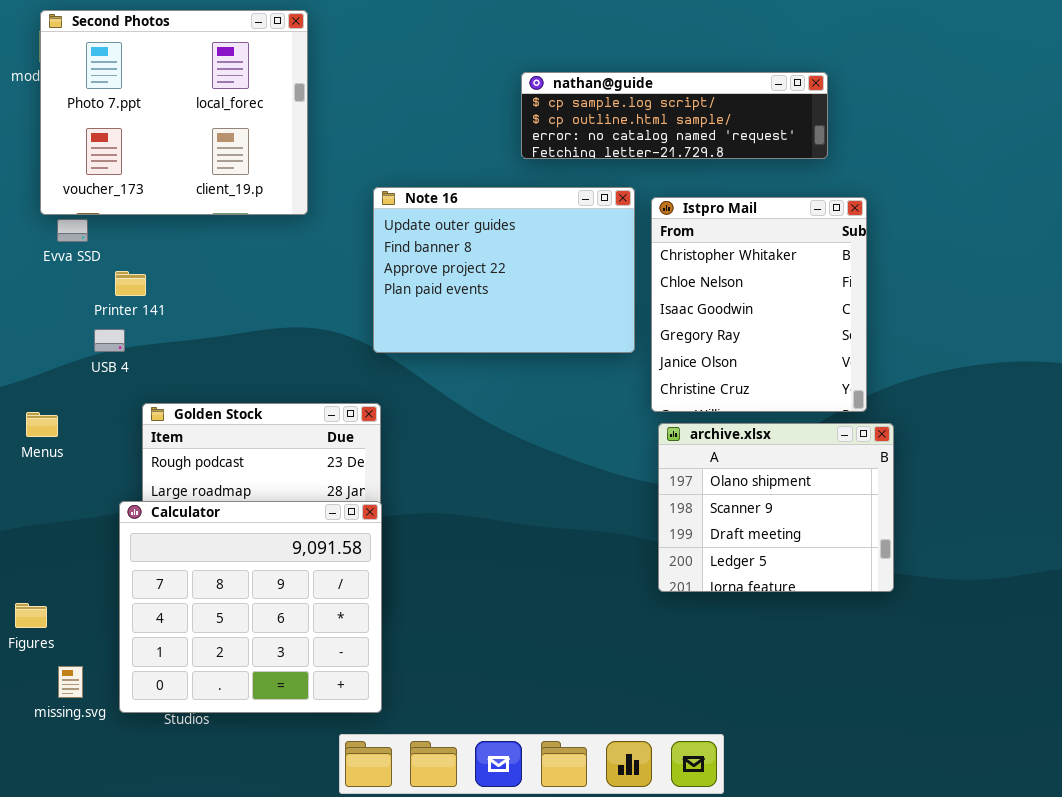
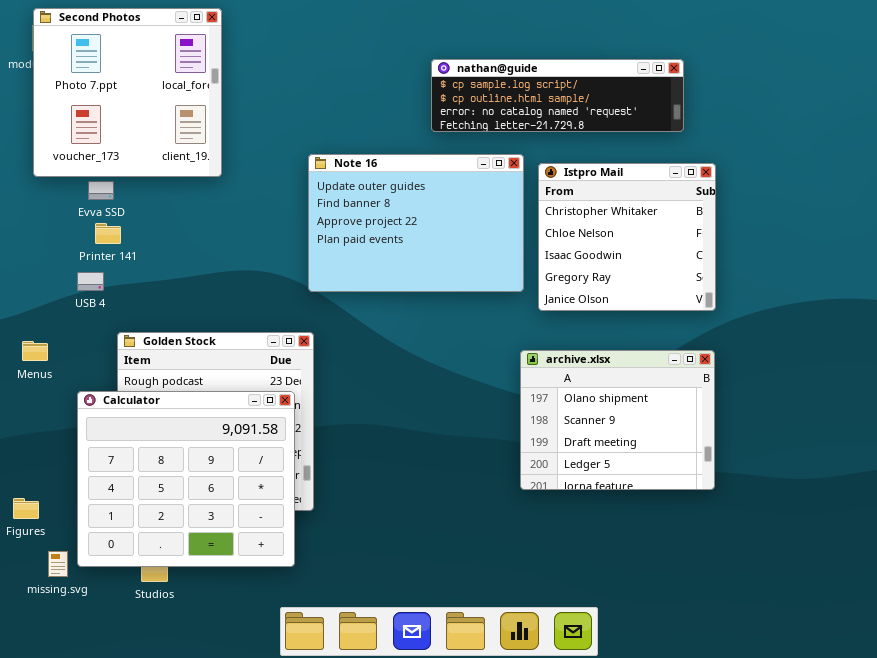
Second Photos: [40,10,308,215] -> [33,8,222,177], resized
Istpro Mail: [651,197,867,412] -> [538,163,716,311], resized
Evva SSD: [57,219,88,242] -> [88,181,114,200], moved
archive.xlsx: [658,423,894,592] -> [520,350,715,490], moved
Calculator: [119,501,382,713] -> [77,391,295,567], moved

